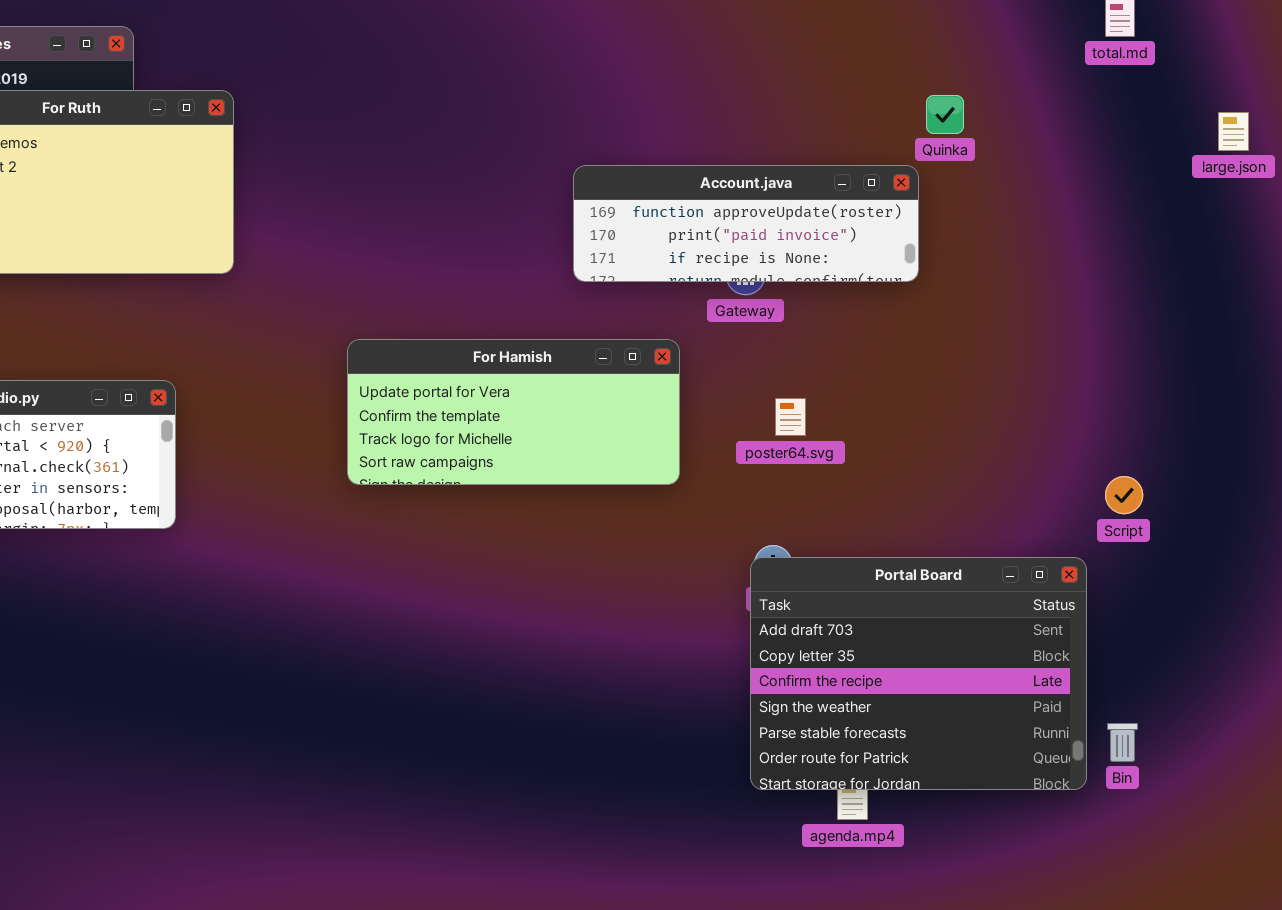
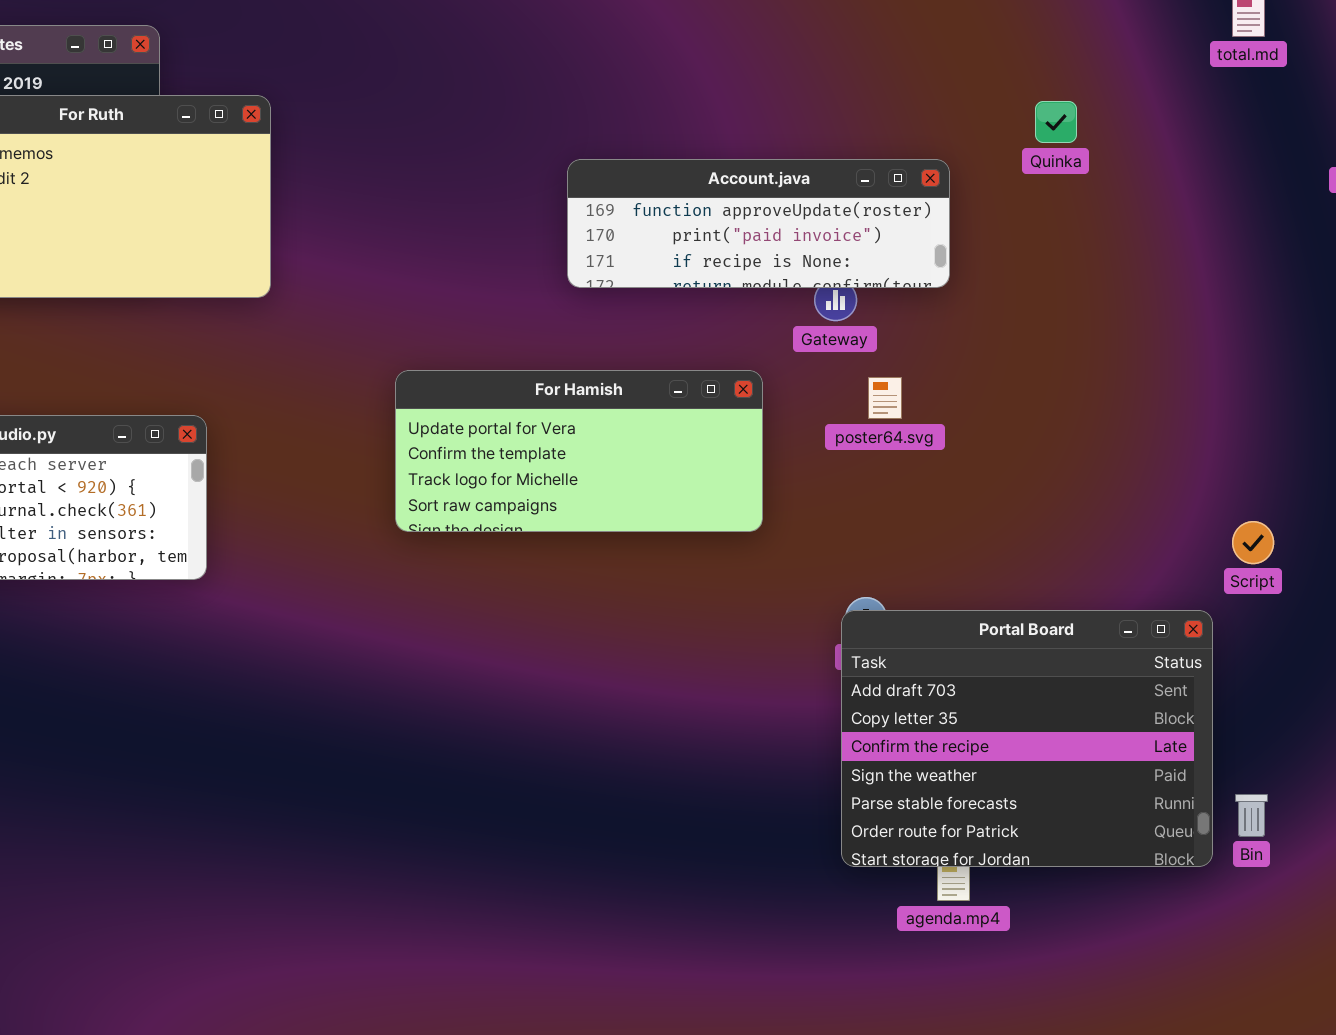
Account.java: [573,165,919,282] -> [567,159,950,288], moved
poster64.svg: [775,398,806,436] -> [868,377,902,419], moved

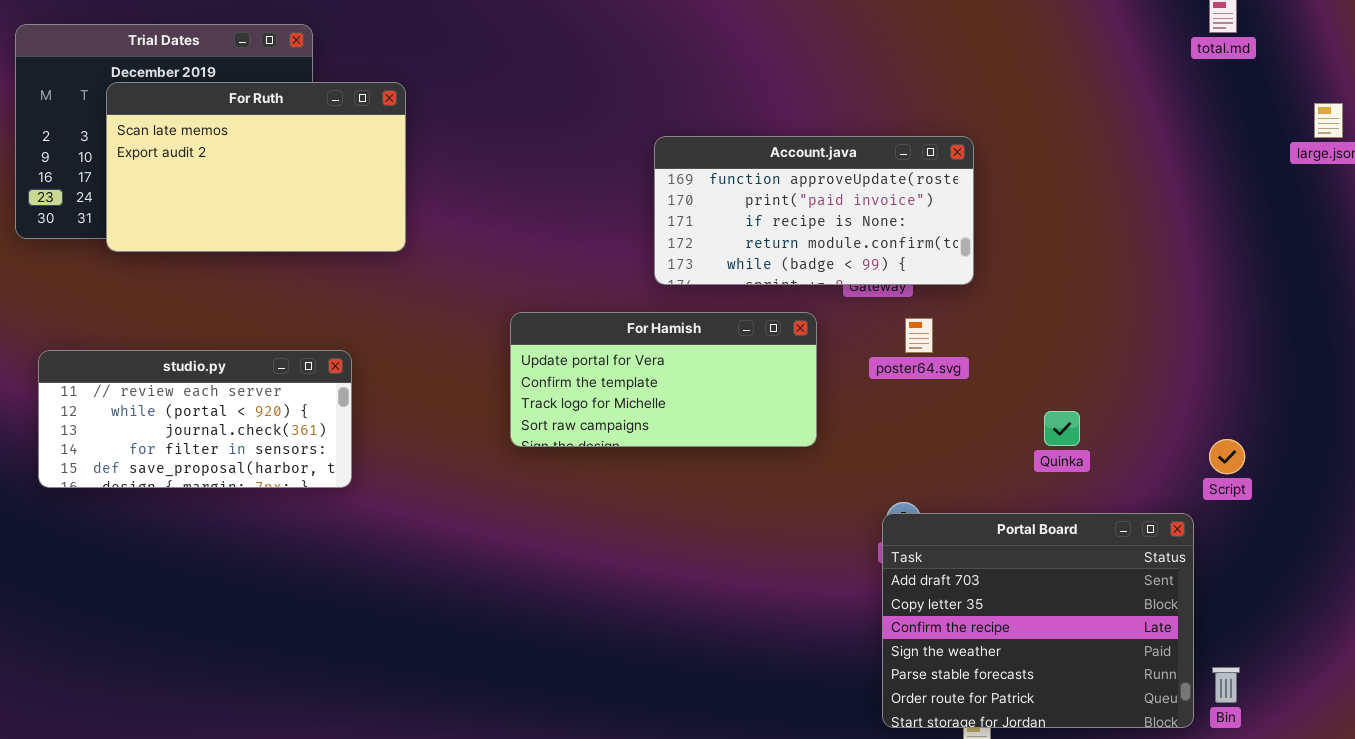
Quinka: [1035,101,1077,143] -> [1044,411,1080,446], moved
Account.java: [567,159,950,288] -> [654,136,974,285], resized

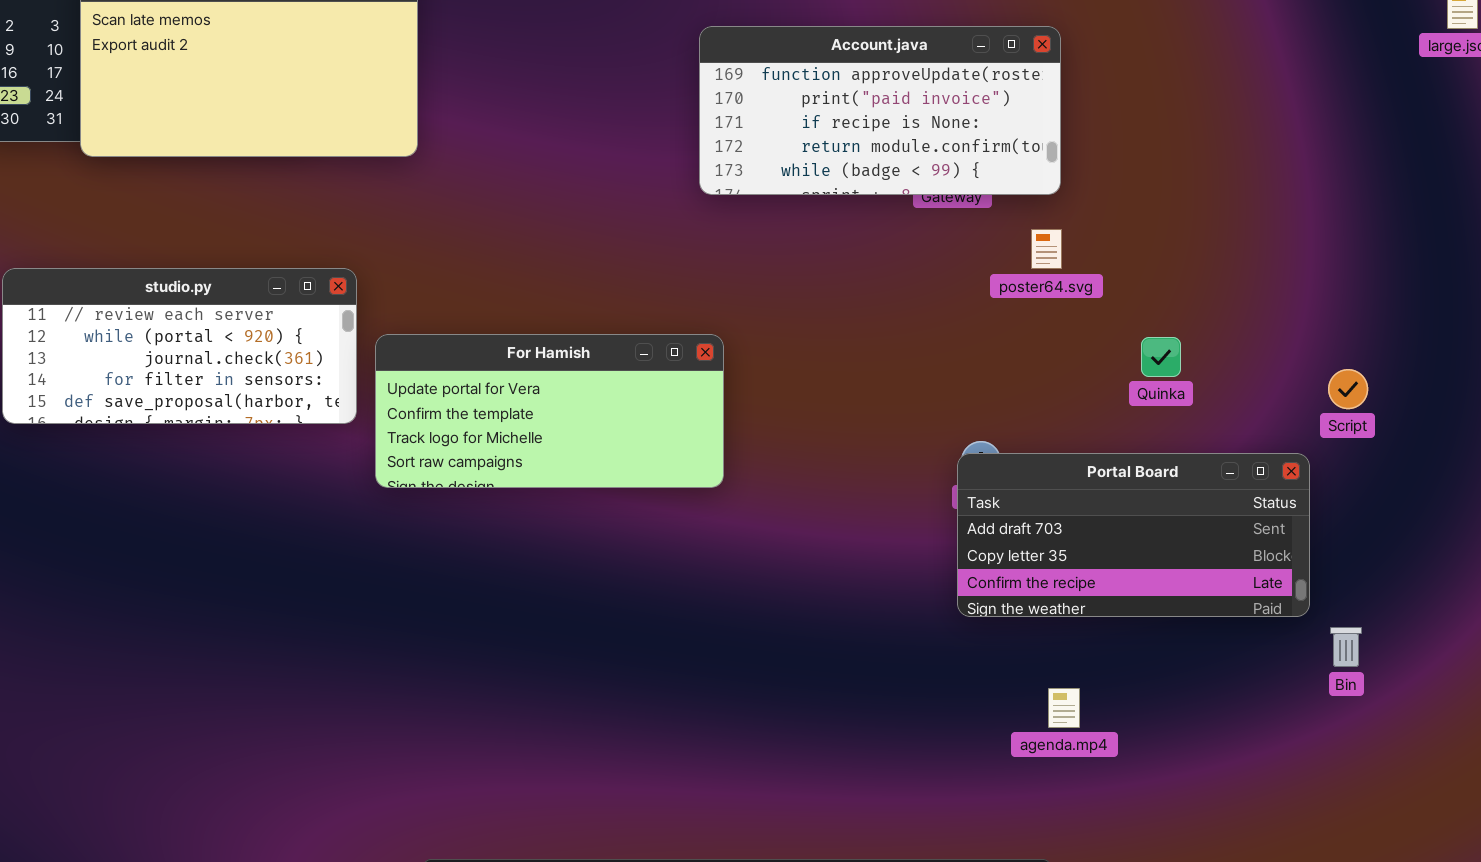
For Hamish: [510,312,817,447] -> [375,334,724,488], moved
poster64.svg: [905,318,933,353] -> [1031,229,1062,269], moved
Portal Board: [882,513,1194,728] -> [957,453,1310,617], resized

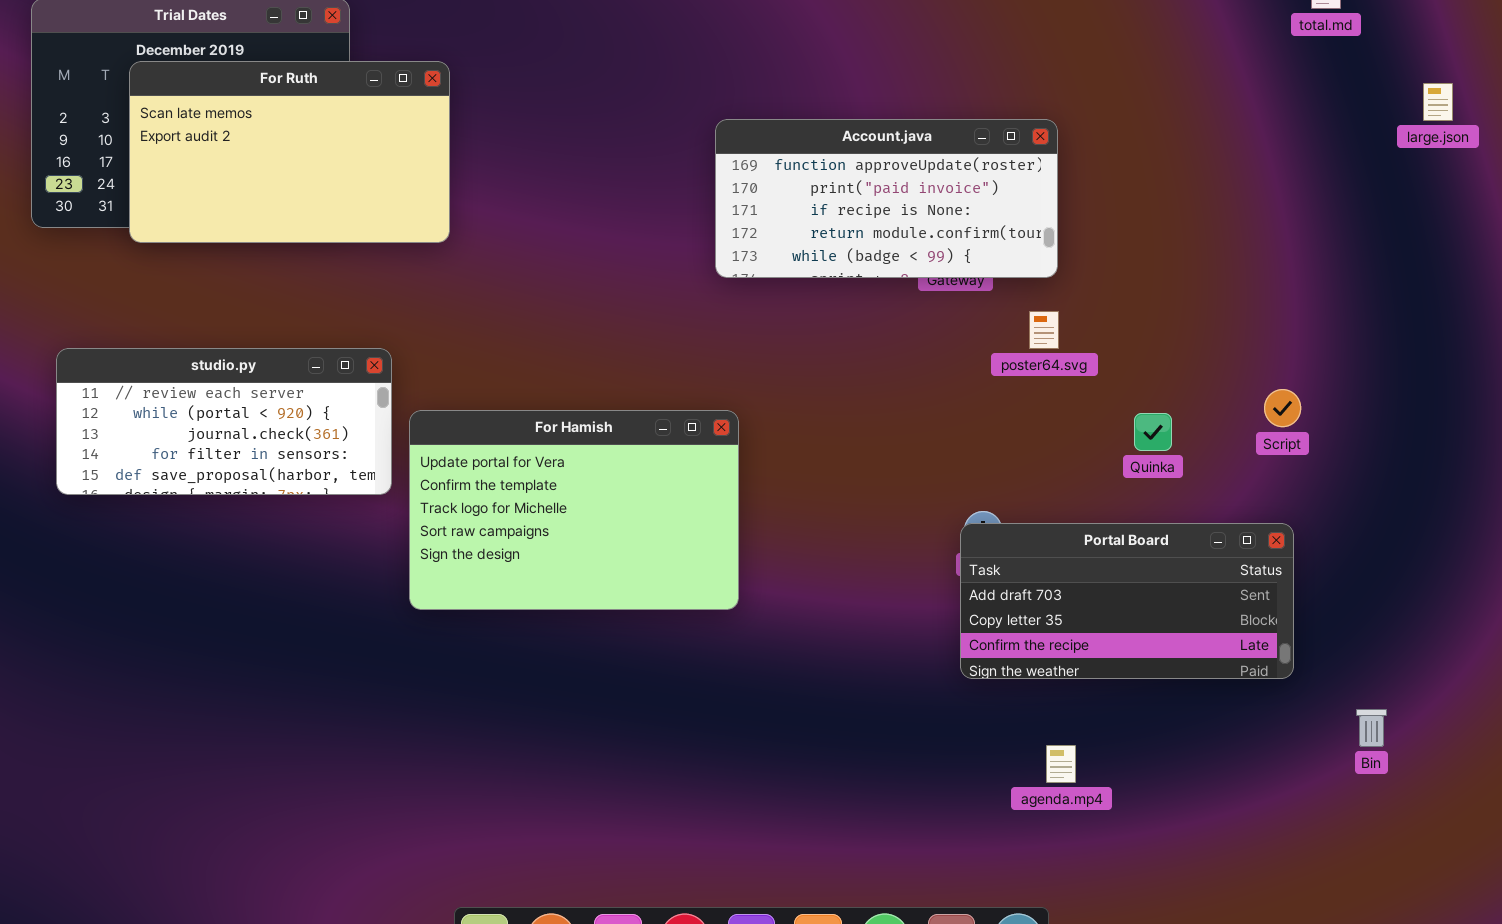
For Hamish: [375,334,724,488] -> [409,410,739,610], resized
Script: [1328,369,1368,409] -> [1264,389,1301,427], moved
Bin: [1330,627,1362,667] -> [1356,709,1387,747], moved

